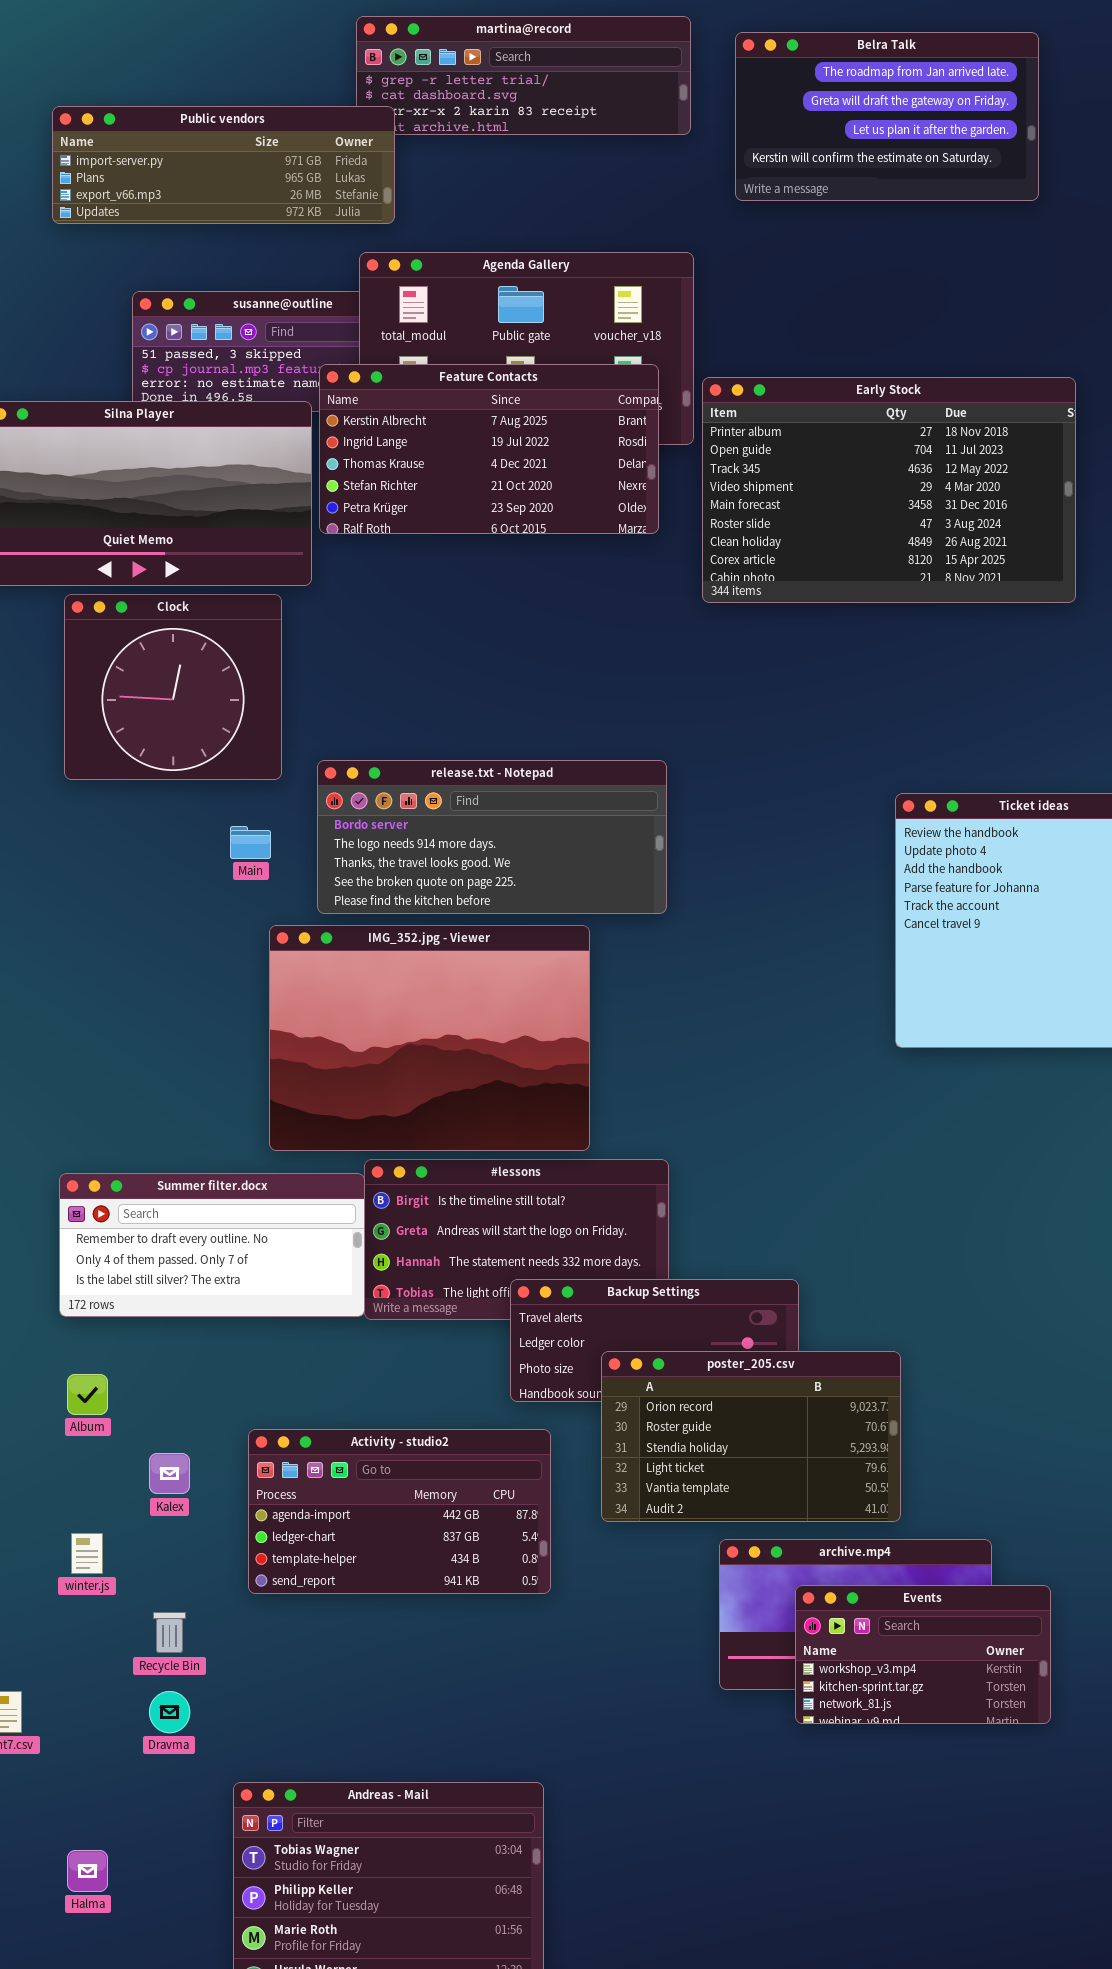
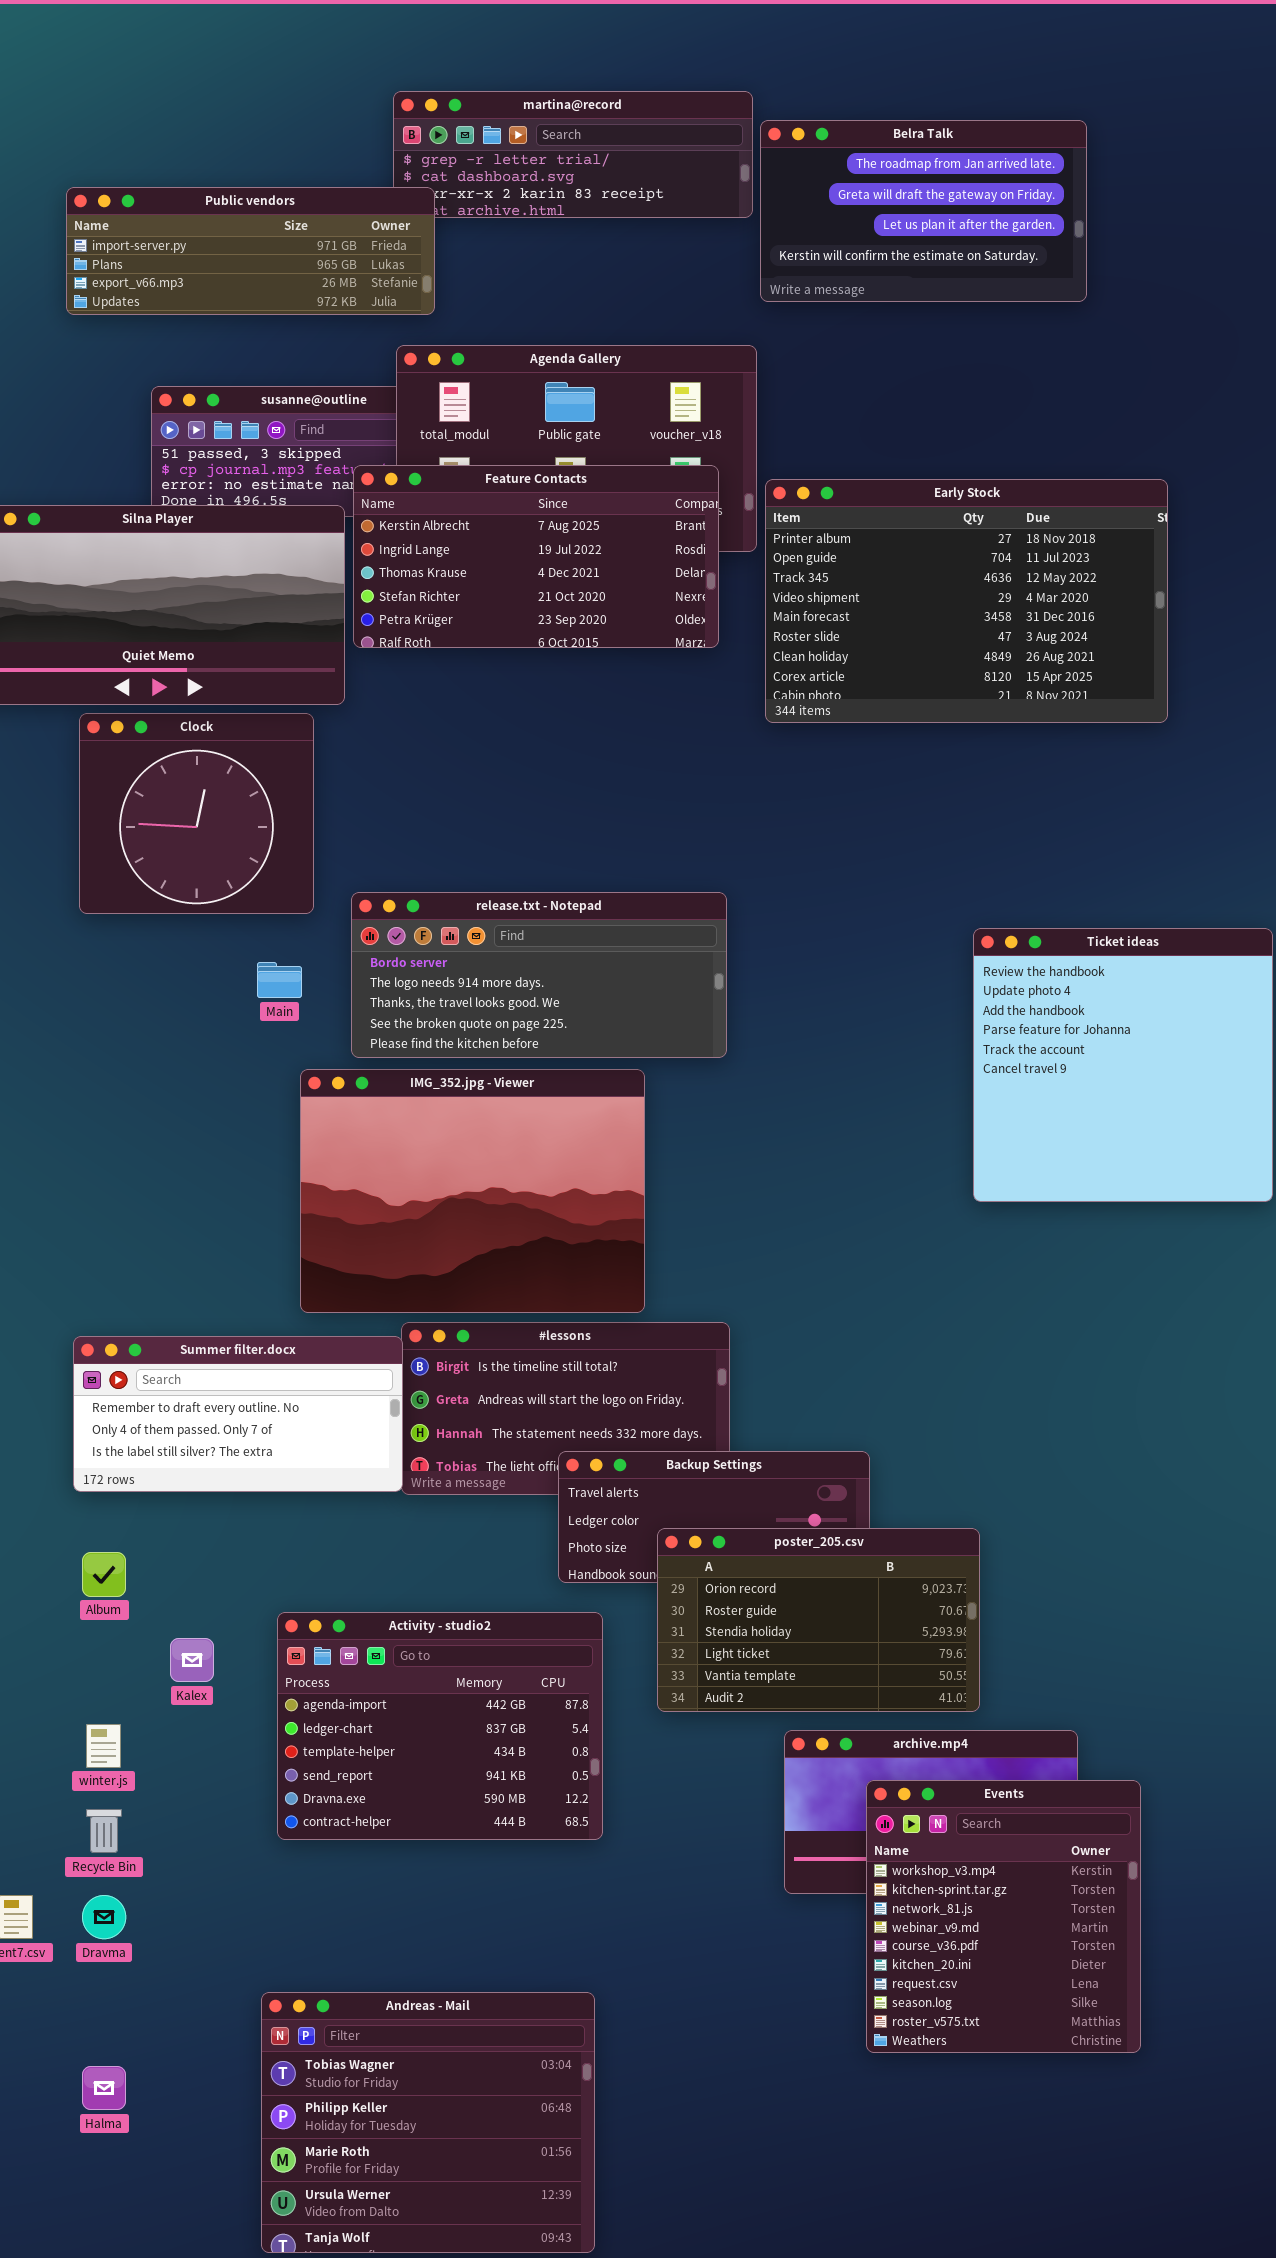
Belra Talk: [735,32,1039,201] -> [760,120,1087,302], moved
Activity - studio2: [248,1429,551,1594] -> [277,1612,603,1840], resized
Events: [795,1585,1051,1724] -> [866,1780,1141,2053], resized
Recycle Bin: [153,1612,186,1653] -> [86,1809,122,1853], moved
Dravma: [149,1691,190,1733] -> [82,1895,126,1939], moved

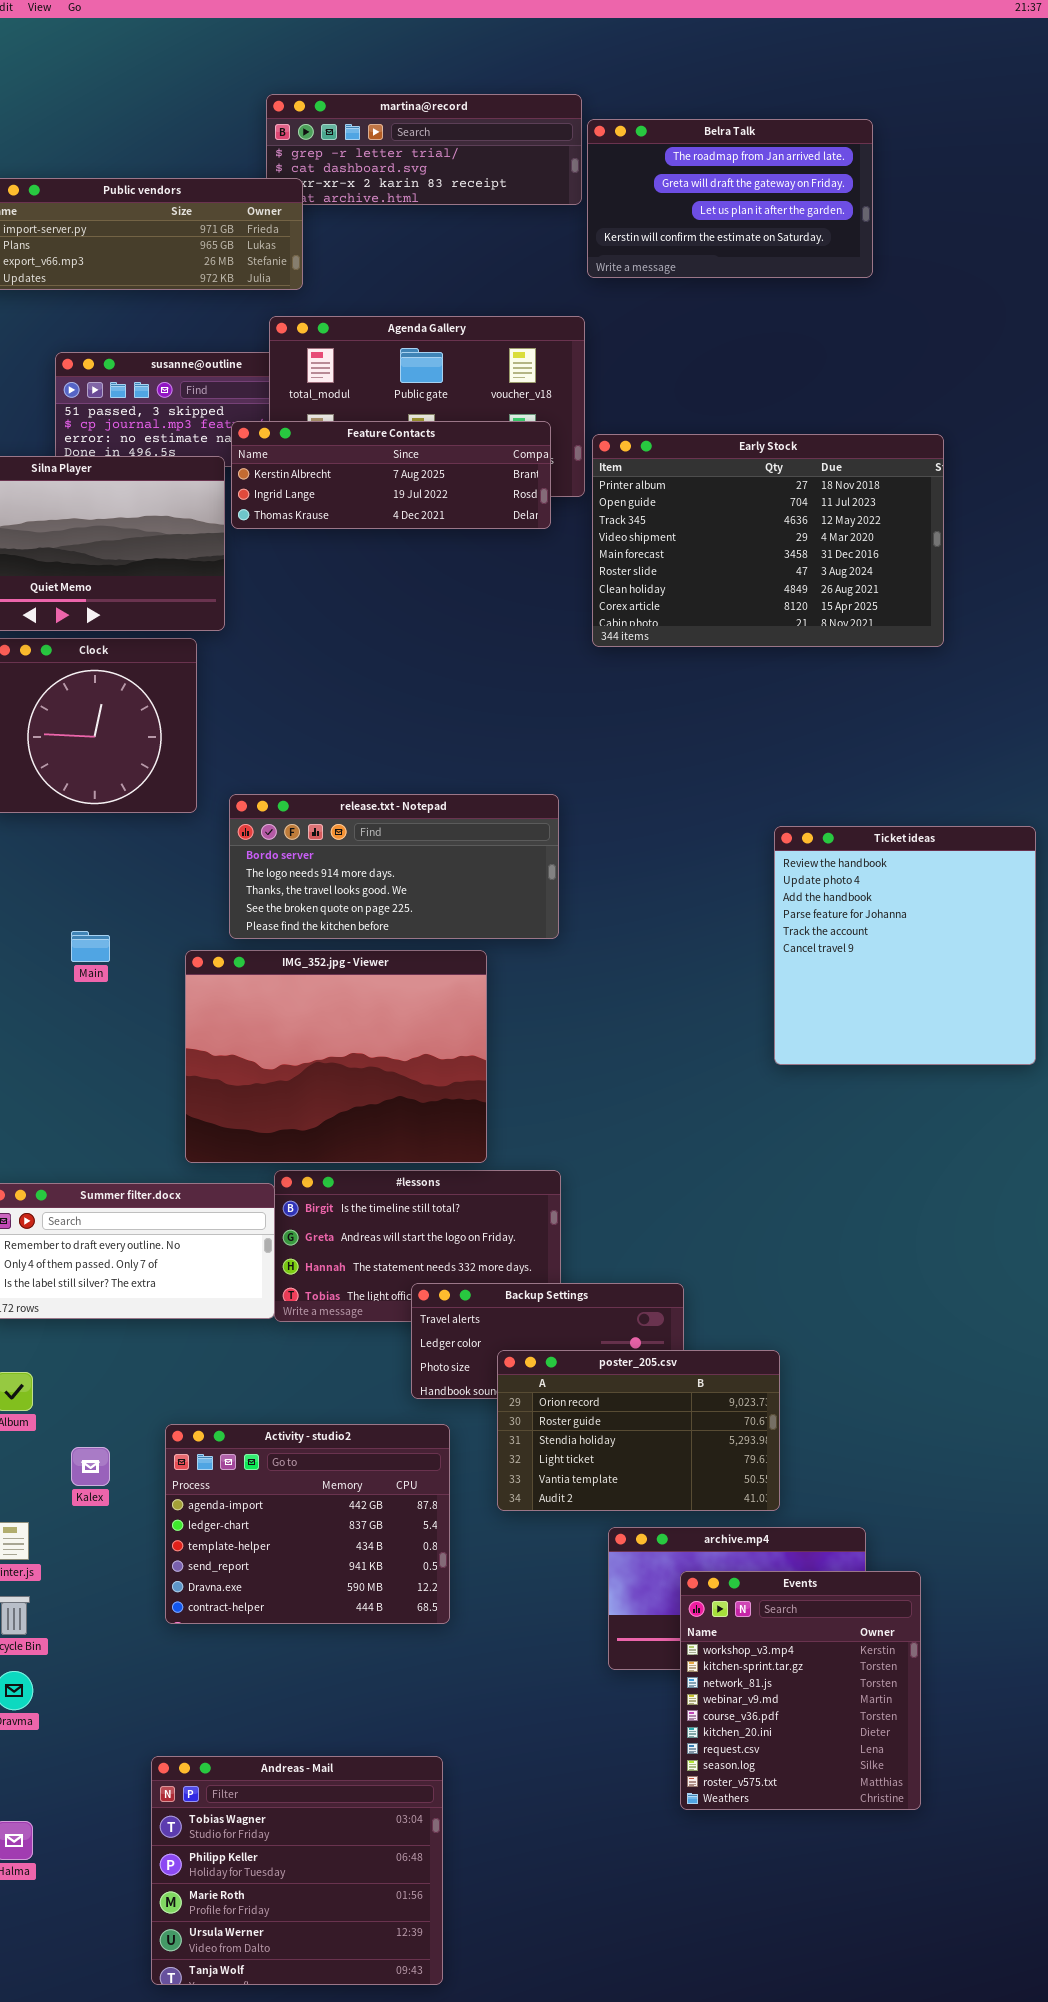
Feature Contacts: [353,465,719,648] -> [231,421,551,529], resized
Main: [257,962,302,998] -> [71,931,110,962], moved

